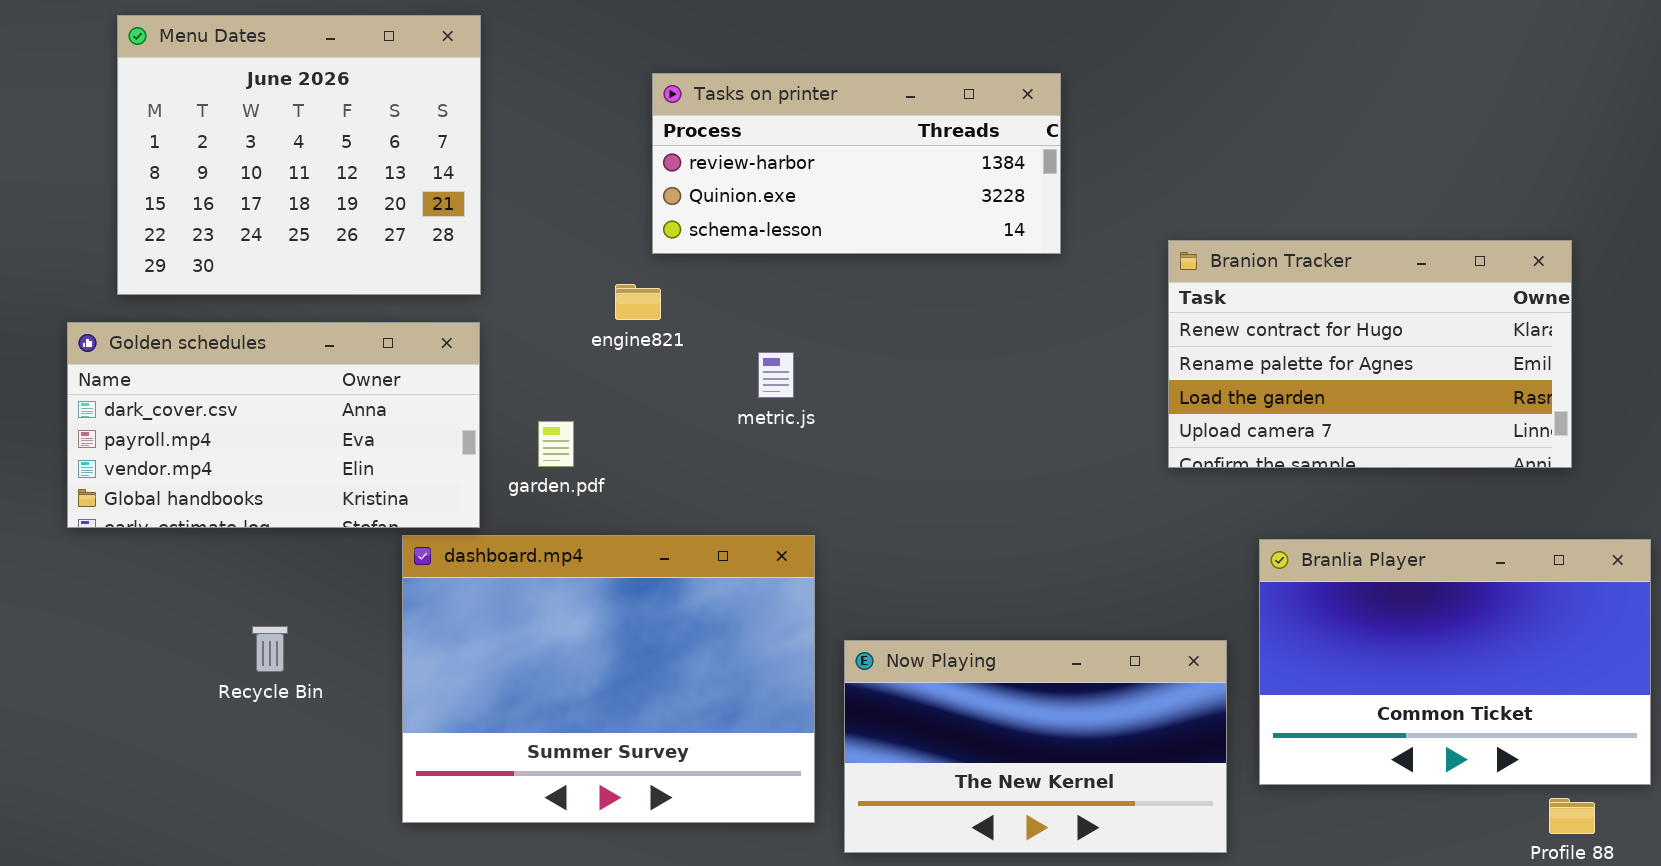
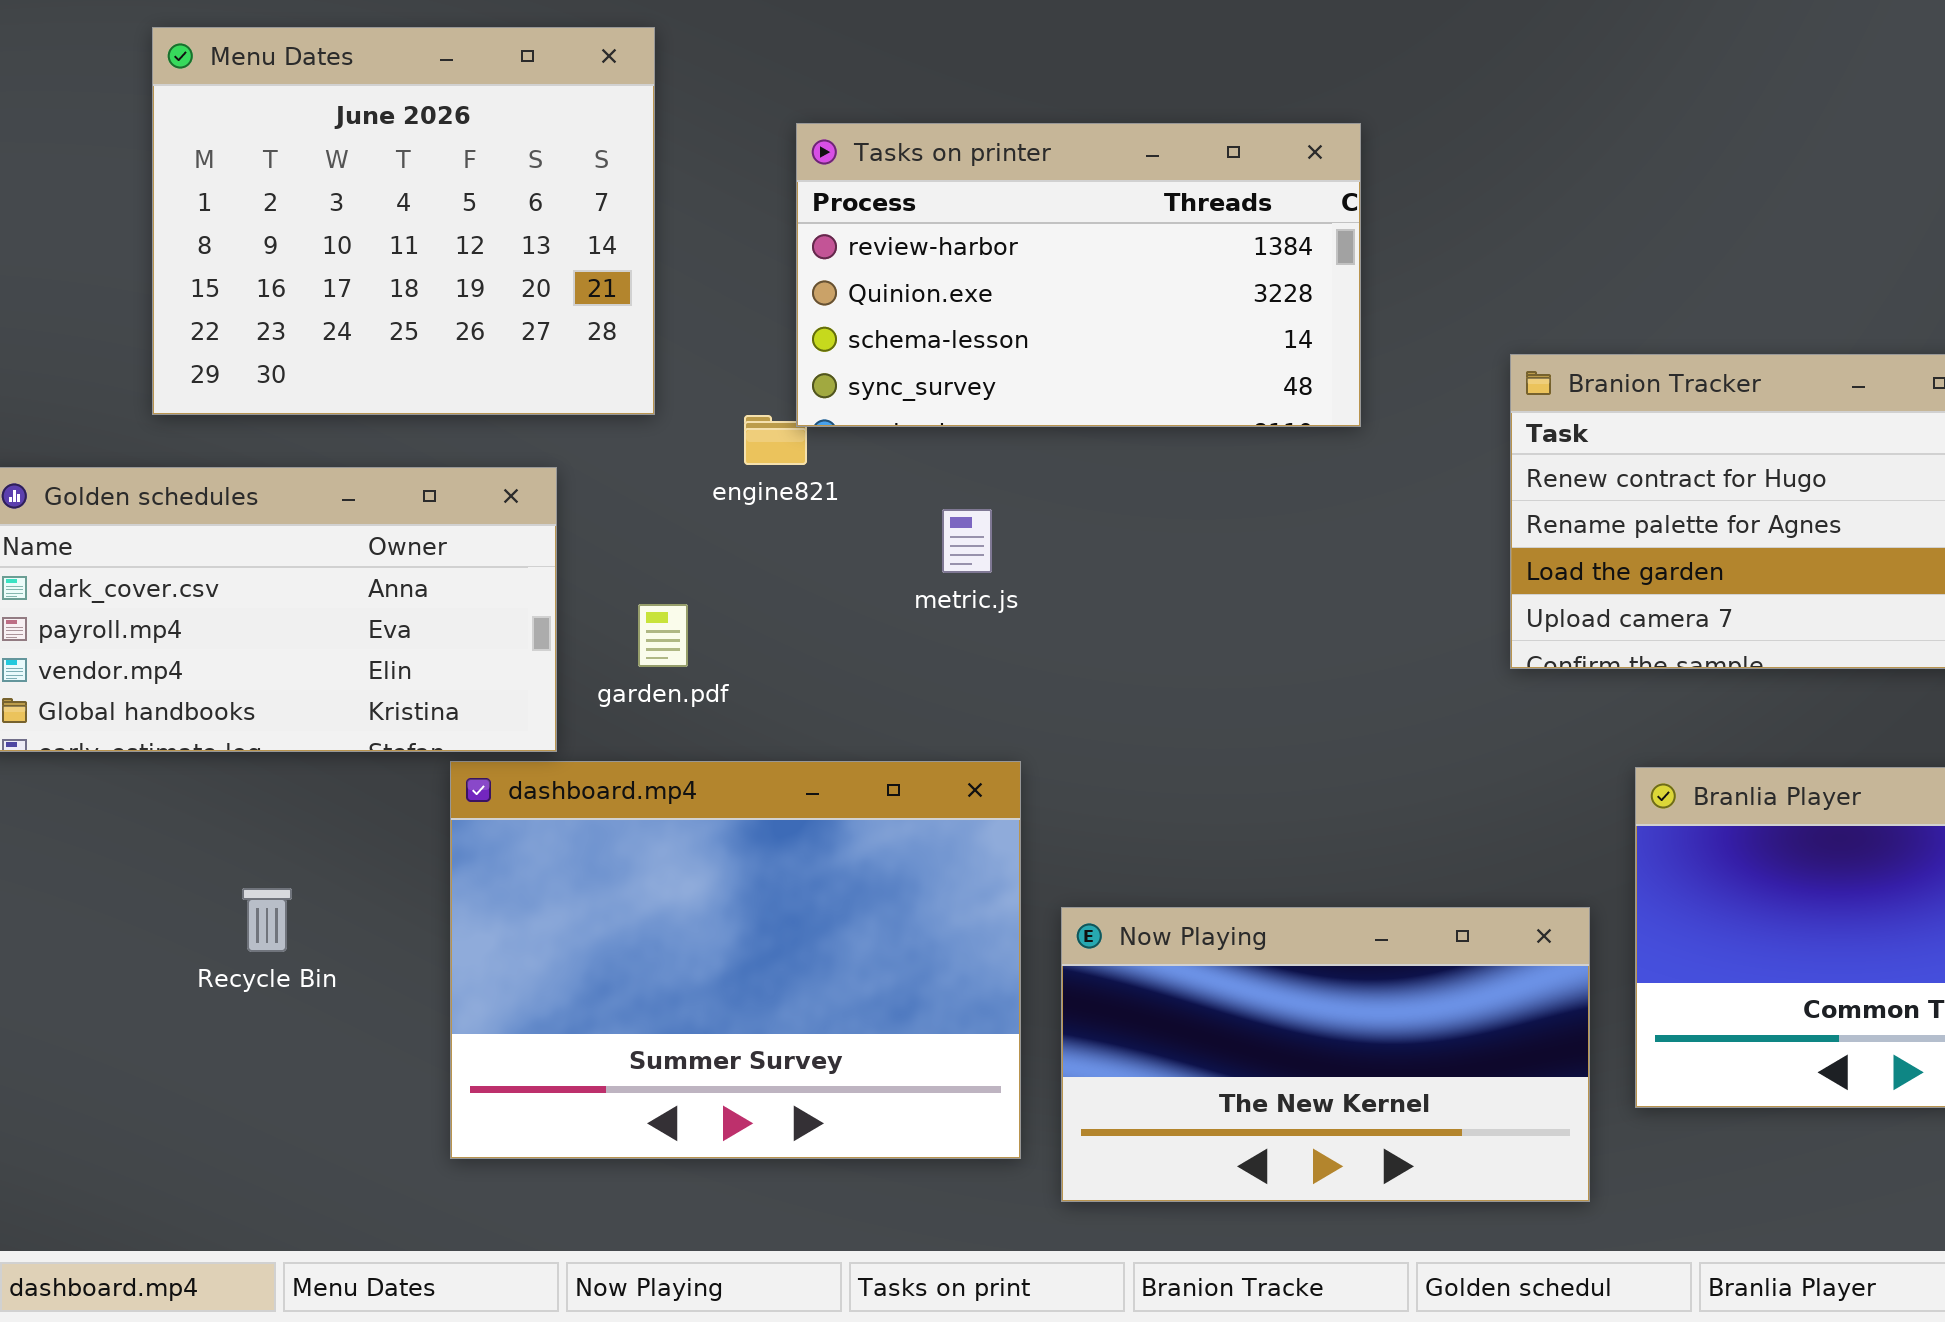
Menu Dates: [117,15,481,295] -> [152,27,655,415], moved
Tasks on printer: [652,73,1061,254] -> [796,123,1361,427], resized

